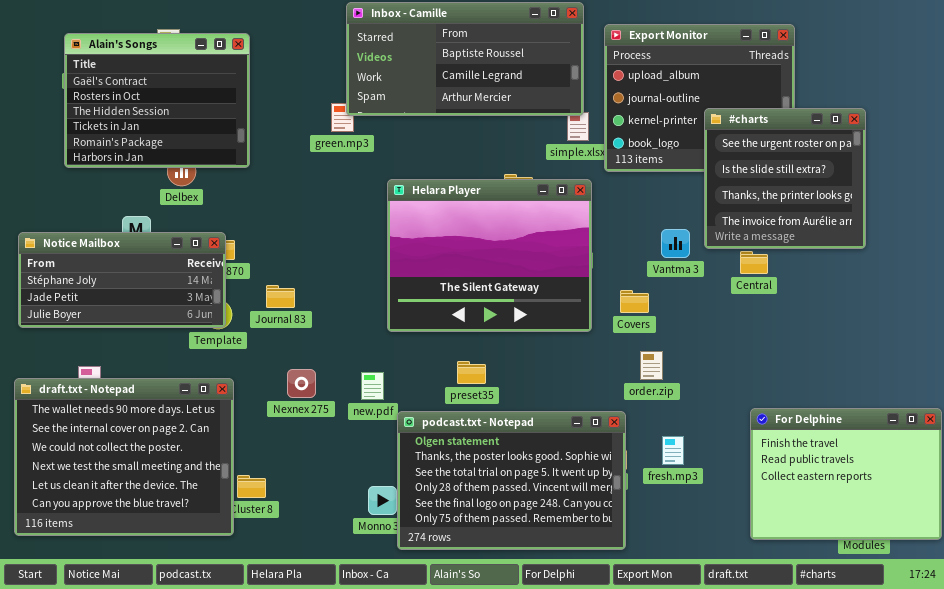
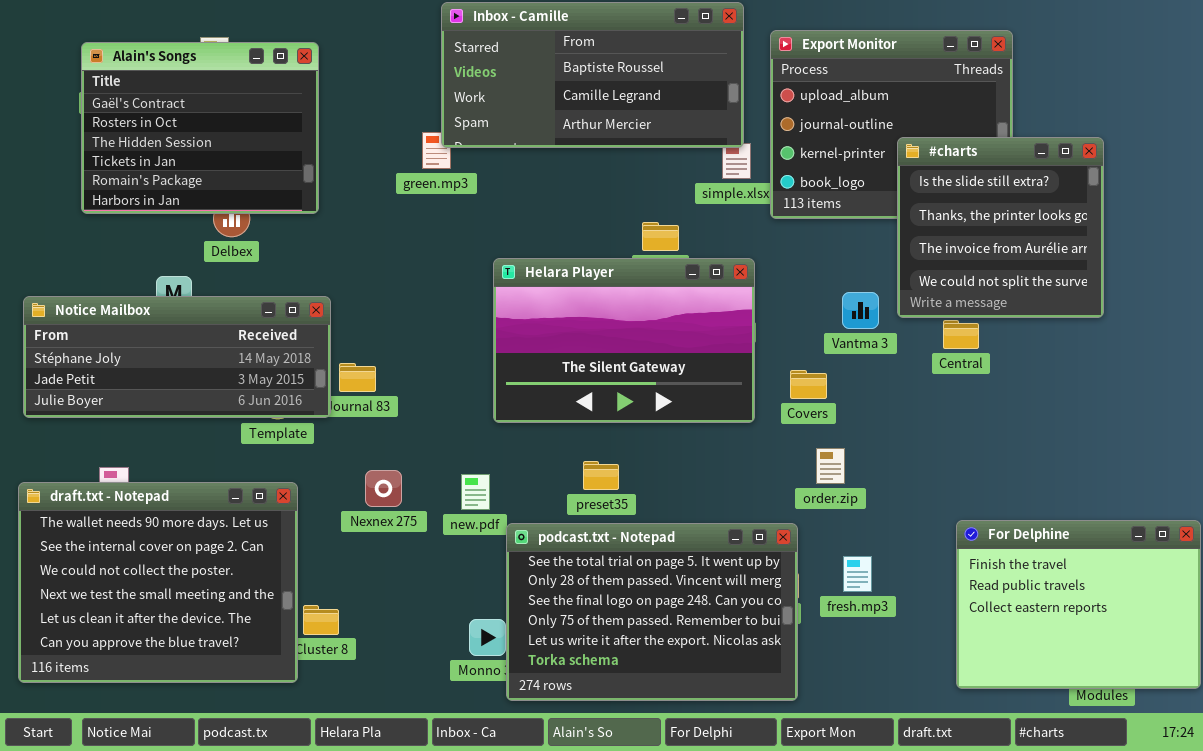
#charts: [704,108,866,249] -> [897,137,1104,318], scrolled down 1 row
Helara Player: [387,179,592,332] -> [493,258,755,423], resized
Notice Mailbox: [18,232,226,328] -> [23,296,331,418], resized
podcast.txt - Notepad: [397,411,626,550] -> [506,523,798,701], scrolled down 2 rows

